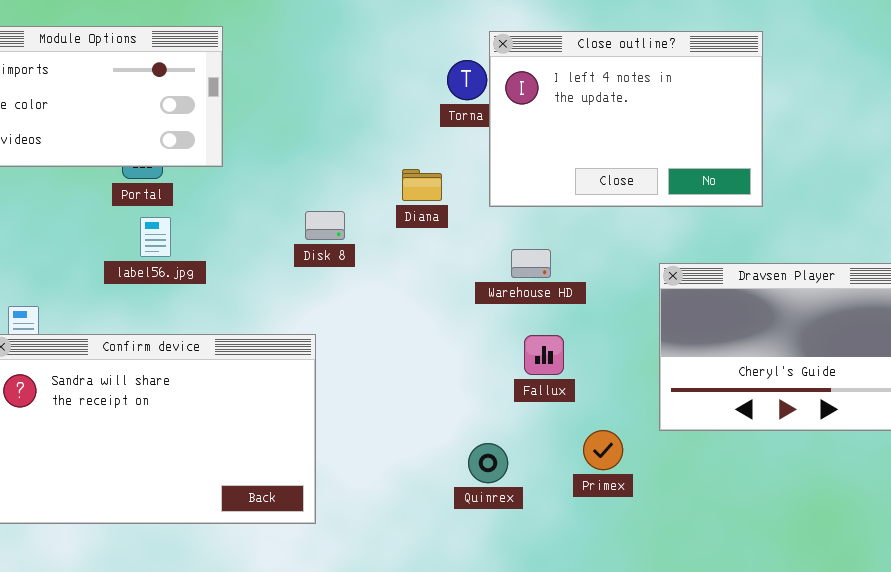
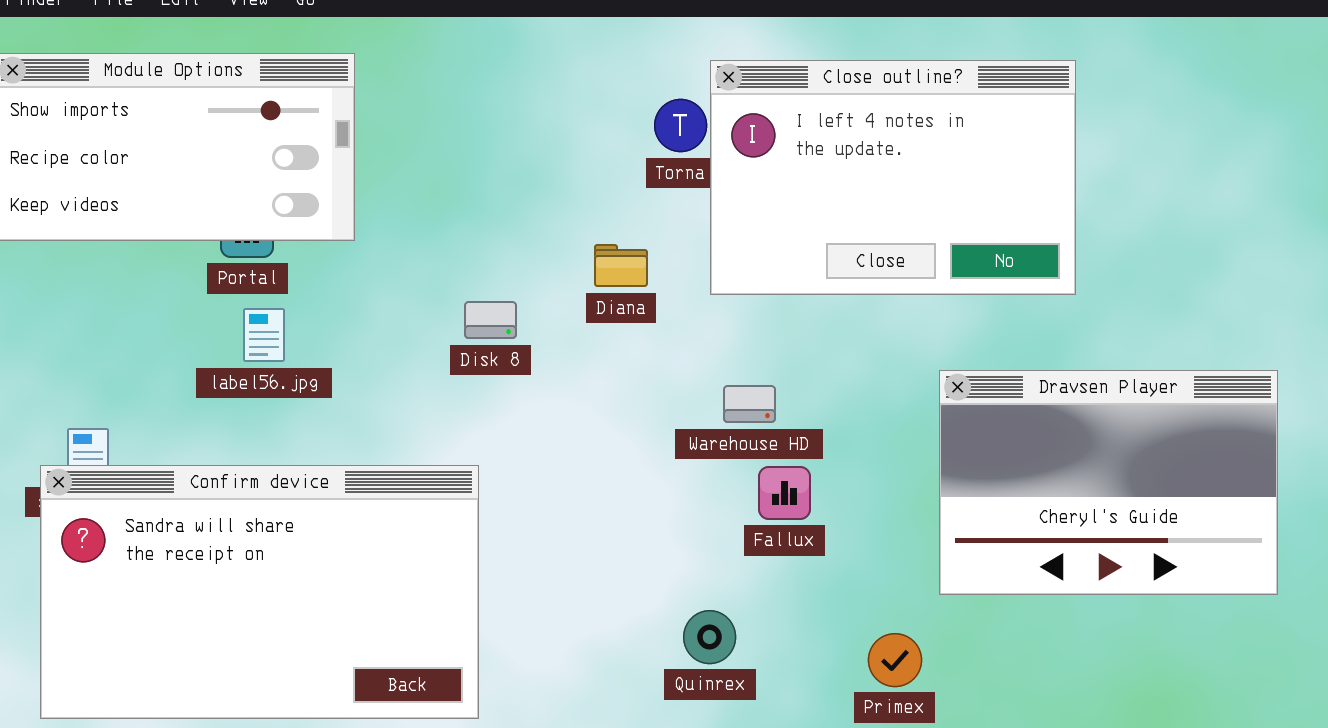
Warehouse HD: [511,249,551,278] -> [723,385,776,423], moved
Primex: [583,430,623,470] -> [868,633,922,687], moved

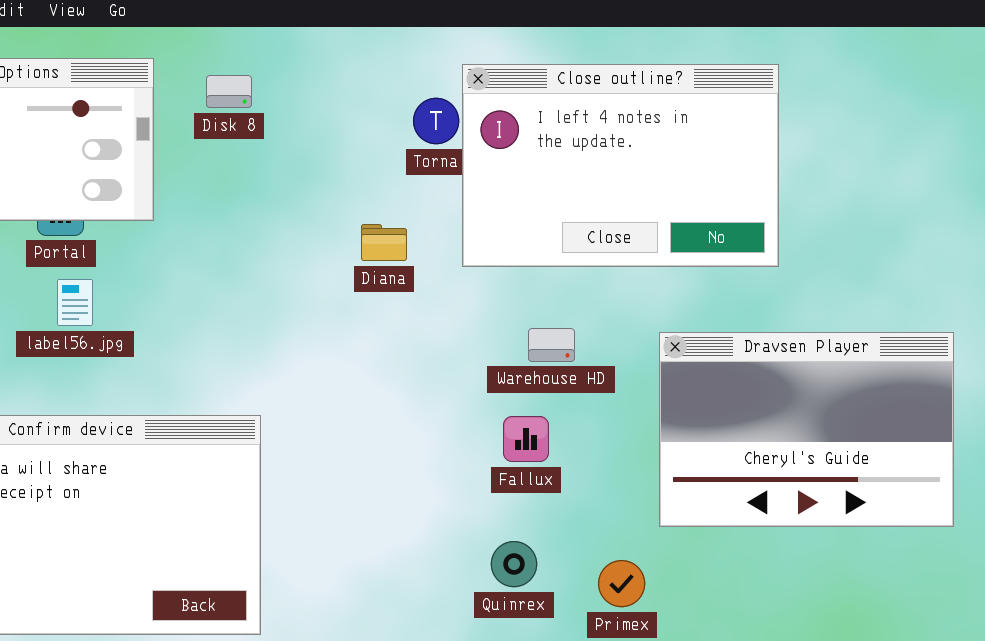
Disk 8: [464,301,517,339] -> [206,75,252,108], moved
Warehouse HD: [723,385,776,423] -> [528,328,575,362], moved
Quinrex: [683,610,736,664] -> [491,541,537,587], moved

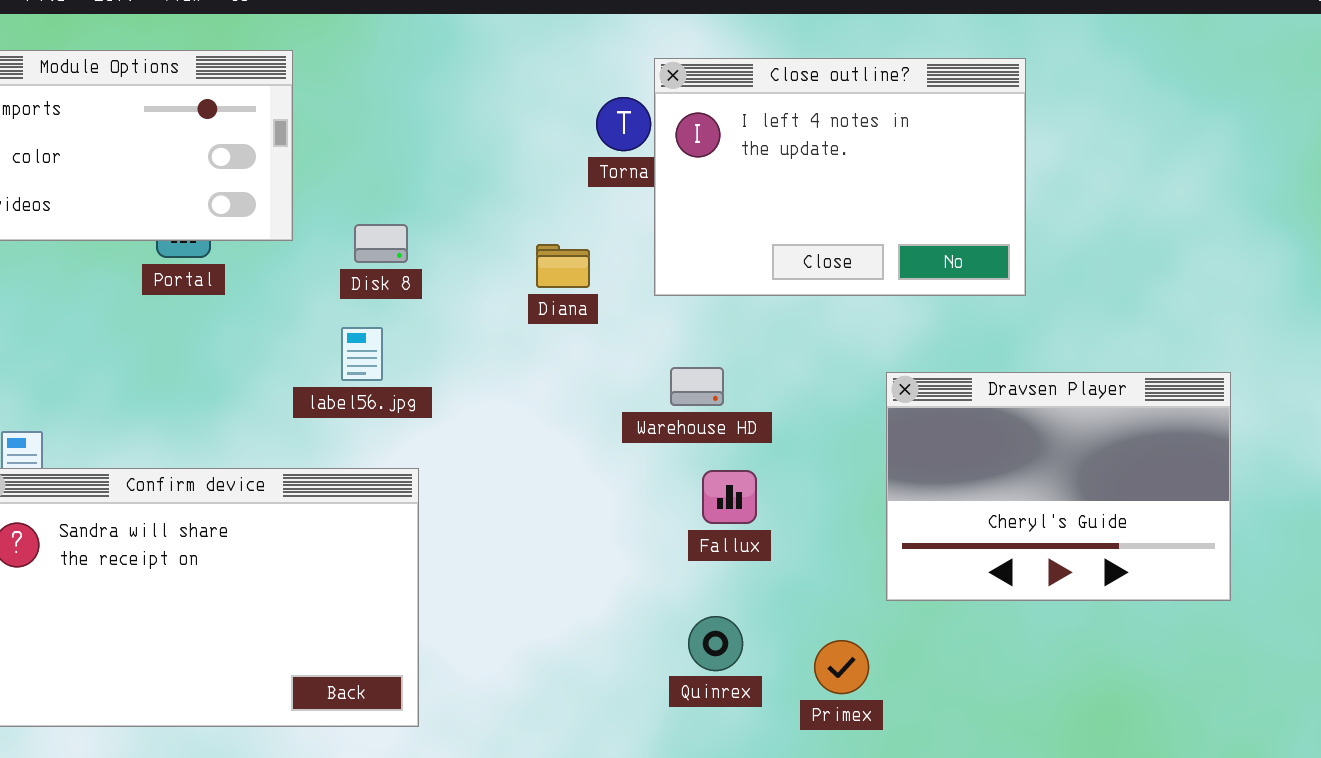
Disk 8: [206,75,252,108] -> [354,224,408,263], moved
label56.jpg: [57,279,93,326] -> [341,327,383,381], moved
Warehouse HD: [528,328,575,362] -> [670,367,724,406], moved

